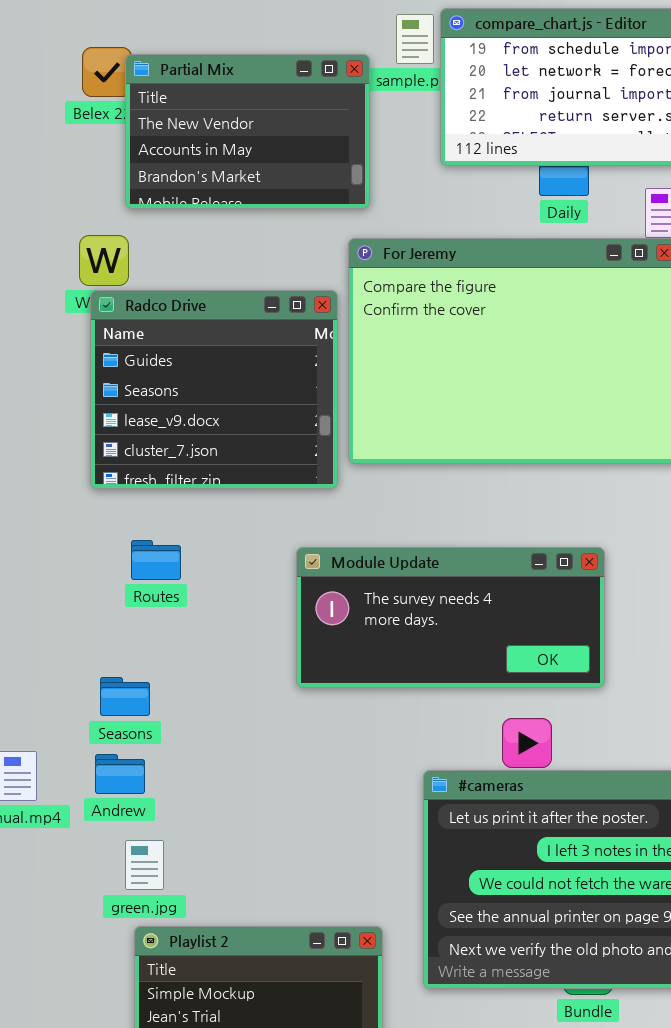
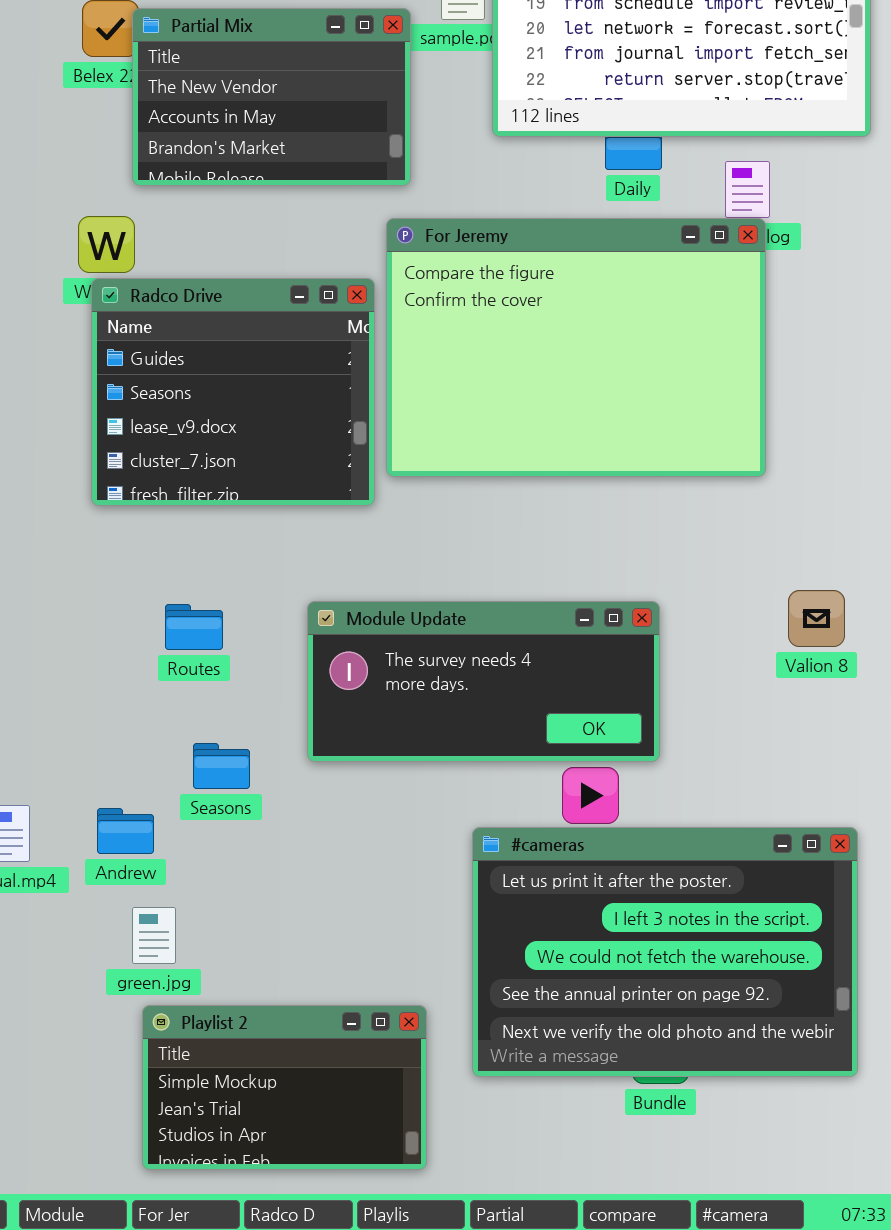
Routes: [131,540,181,580] -> [165,604,223,650], moved
Module Update: [296,547,605,688] -> [307,601,660,762], moved
Seasons: [100,677,150,716] -> [193,743,250,789], moved

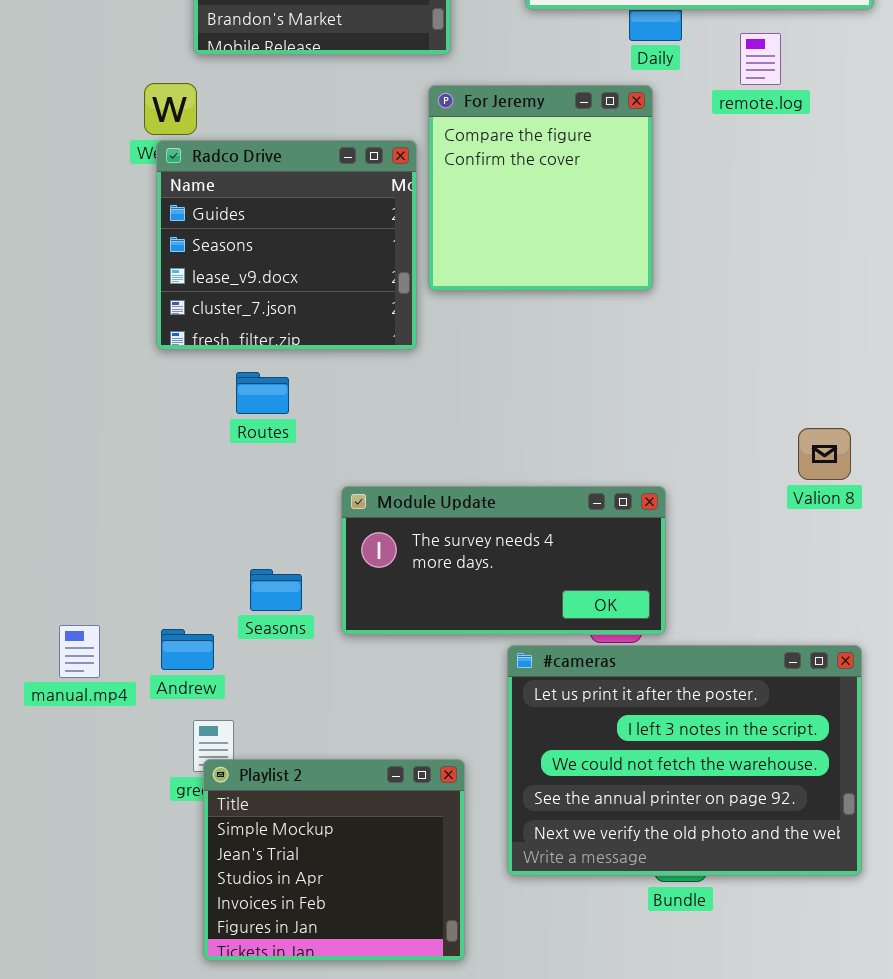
For Jeremy: [386,218,766,477] -> [428,85,653,291], resized
Module Update: [307,601,660,762] -> [341,486,666,635], moved
Routes: [165,604,223,650] -> [236,372,289,414], moved
Playlist 2: [142,1005,427,1170] -> [203,759,465,961], resized

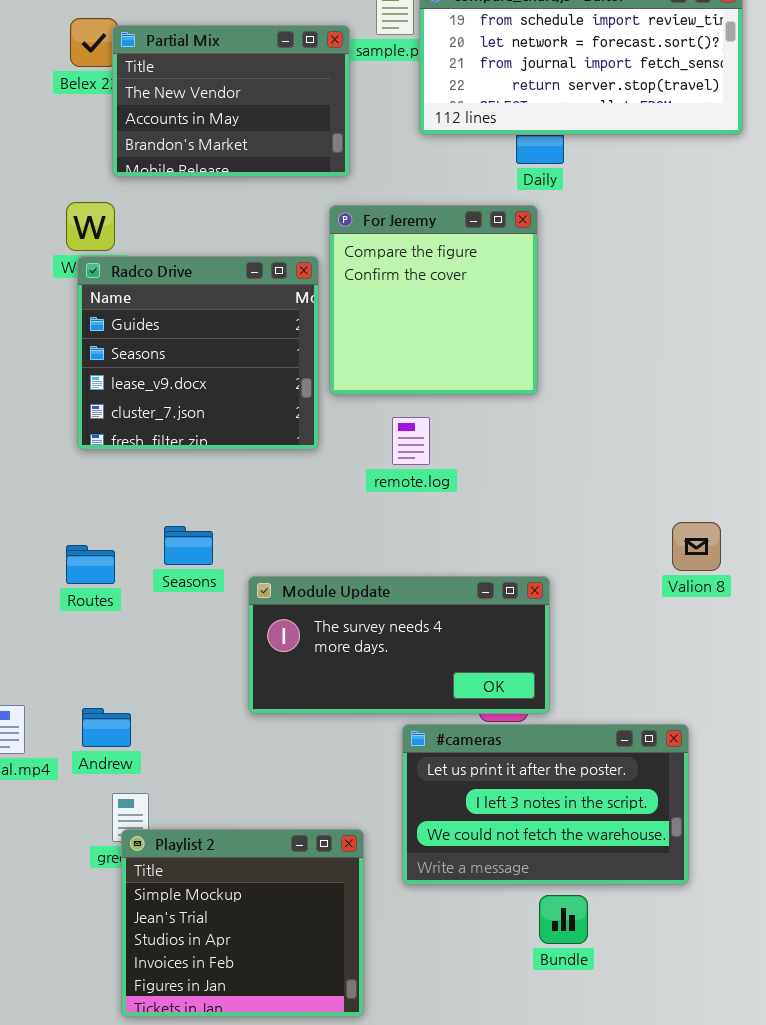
remote.log: [740,33,781,85] -> [392,417,430,465], moved
Routes: [236,372,289,414] -> [66,545,115,584], moved
Seasons: [250,569,302,611] -> [164,526,213,565], moved
#cameras: [507,645,862,876] -> [402,724,689,885], resized

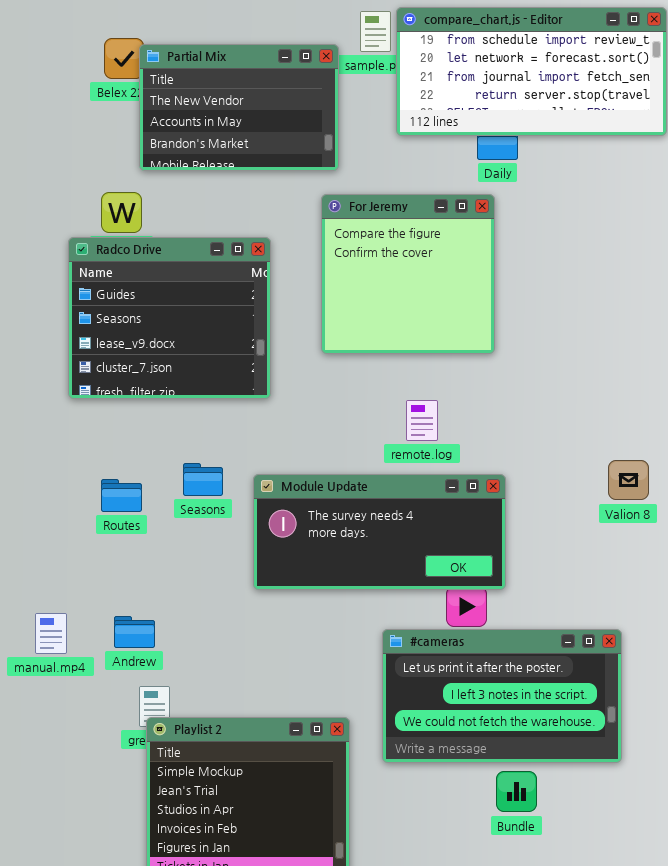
Radco Drive: [77,256,319,450] -> [68,237,271,399], moved
remote.log: [392,417,430,465] -> [406,400,438,441], moved
Module Update: [248,576,550,714] -> [253,474,506,590], moved

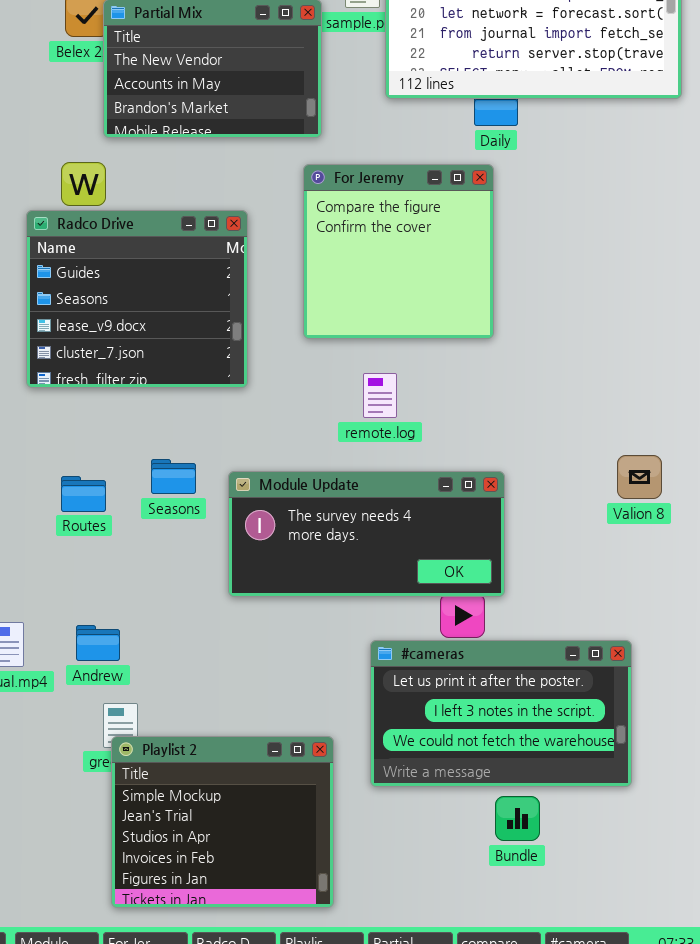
remote.log: [406,400,438,441] -> [363,373,397,418], moved

